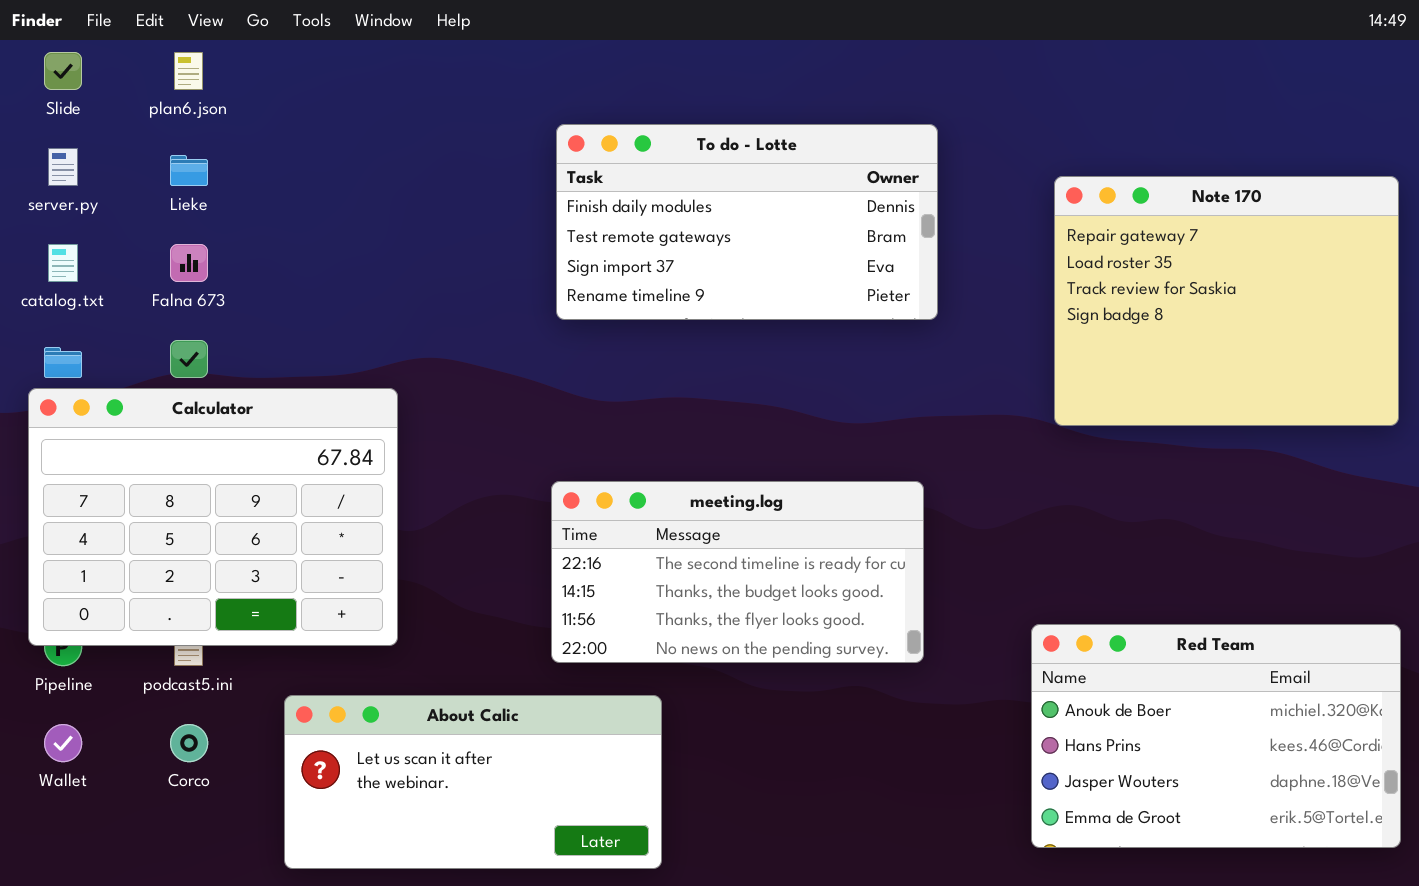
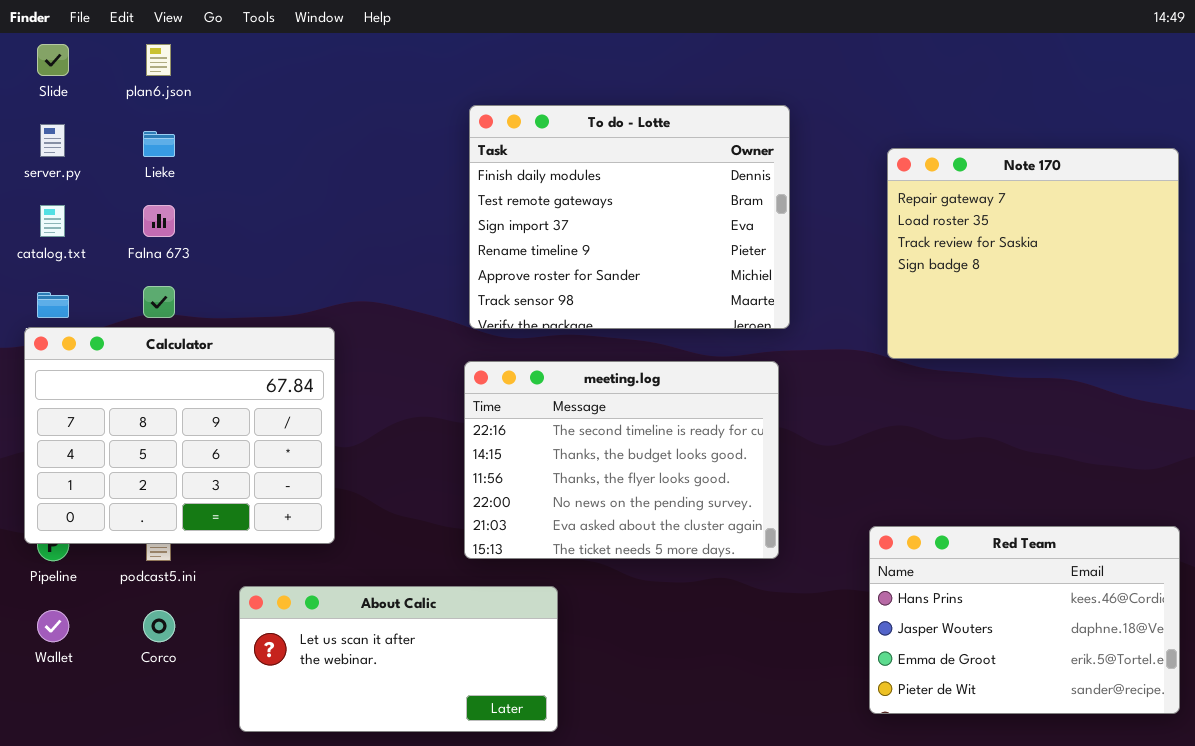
To do - Lotte: [556,124,938,320] -> [469,105,790,329], resized
meeting.log: [551,481,924,663] -> [464,361,779,559], resized
Red Team: [1031,624,1401,848] -> [869,526,1180,714], scrolled down 1 row

